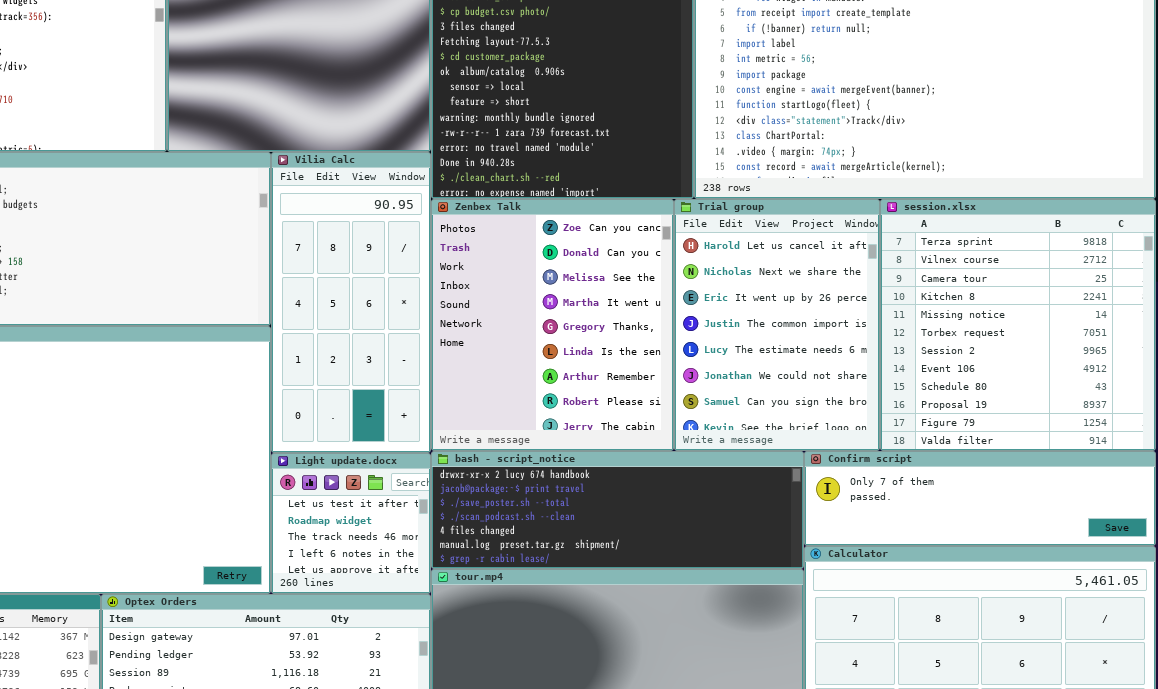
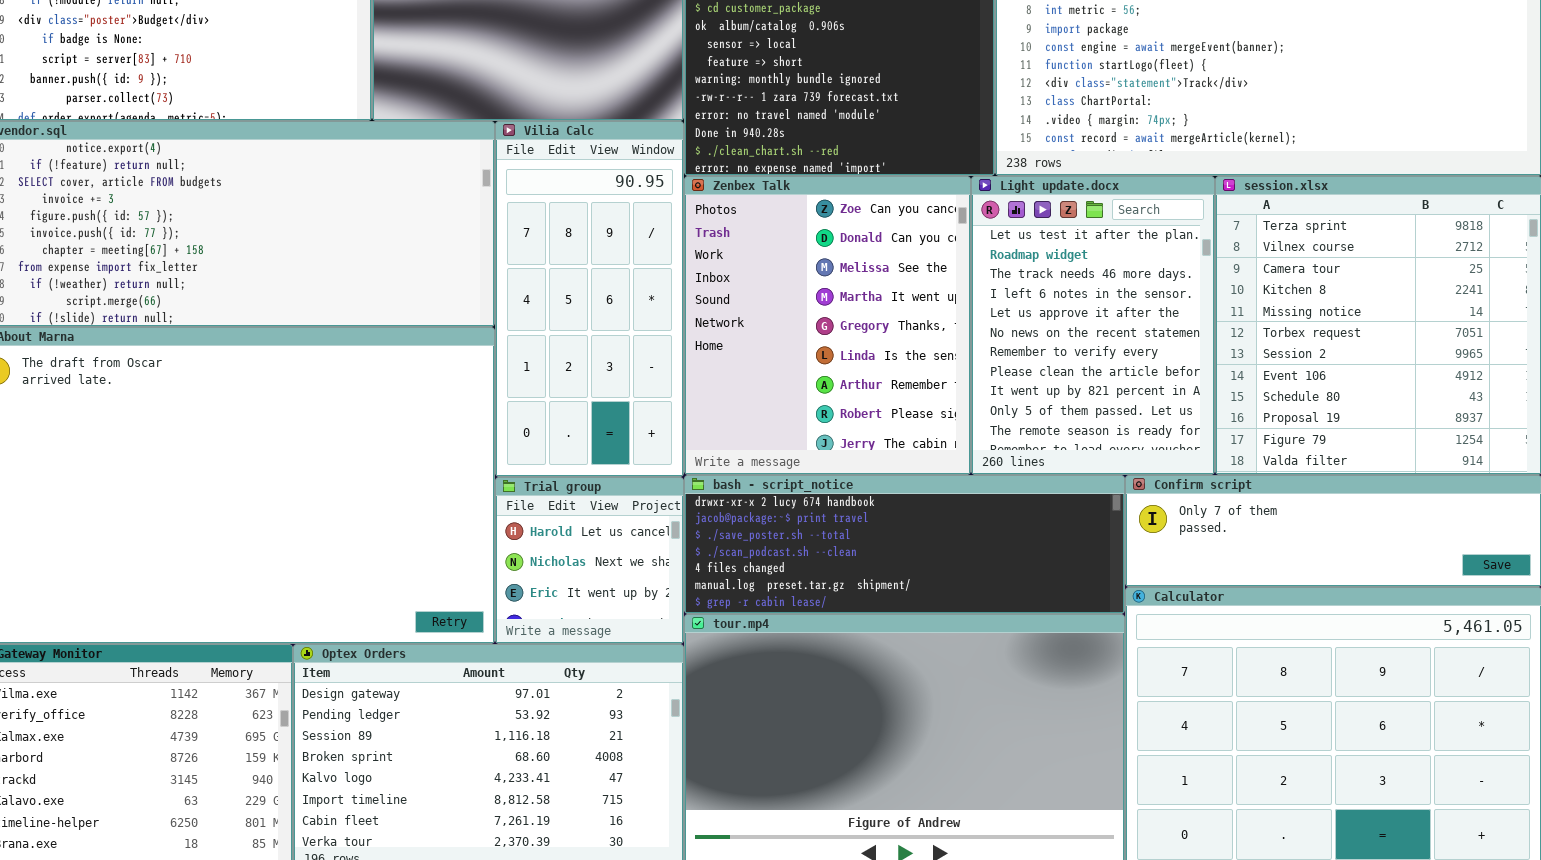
Trial group: [674,199,880,451] -> [495,477,684,644], moved, resized
Light update.docx: [271,453,431,594] -> [971,176,1215,475], moved, resized

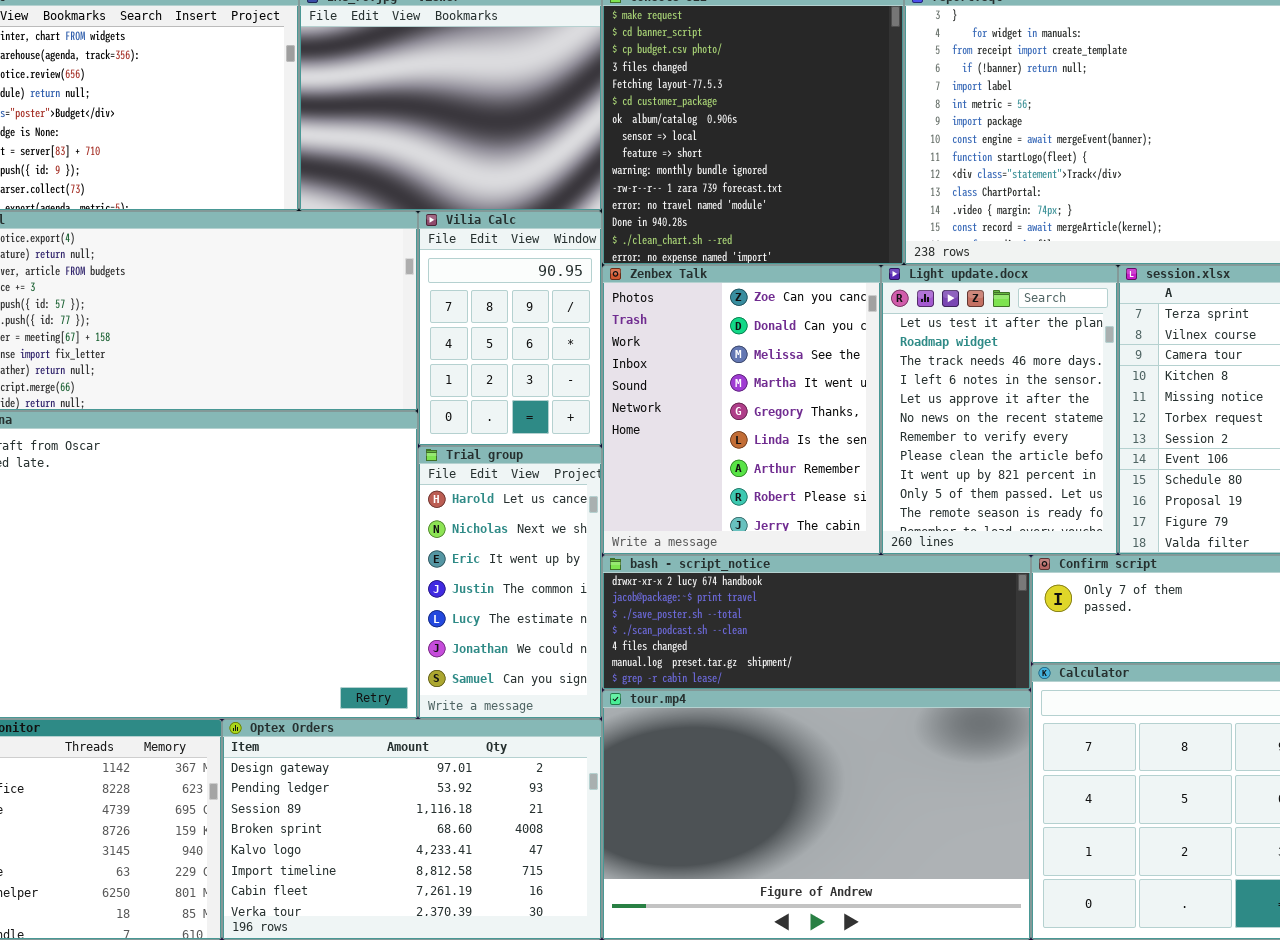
Vilia Calc: [495,121,684,477] -> [418,211,602,446], resized
Trial group: [495,477,684,644] -> [418,446,602,719], resized

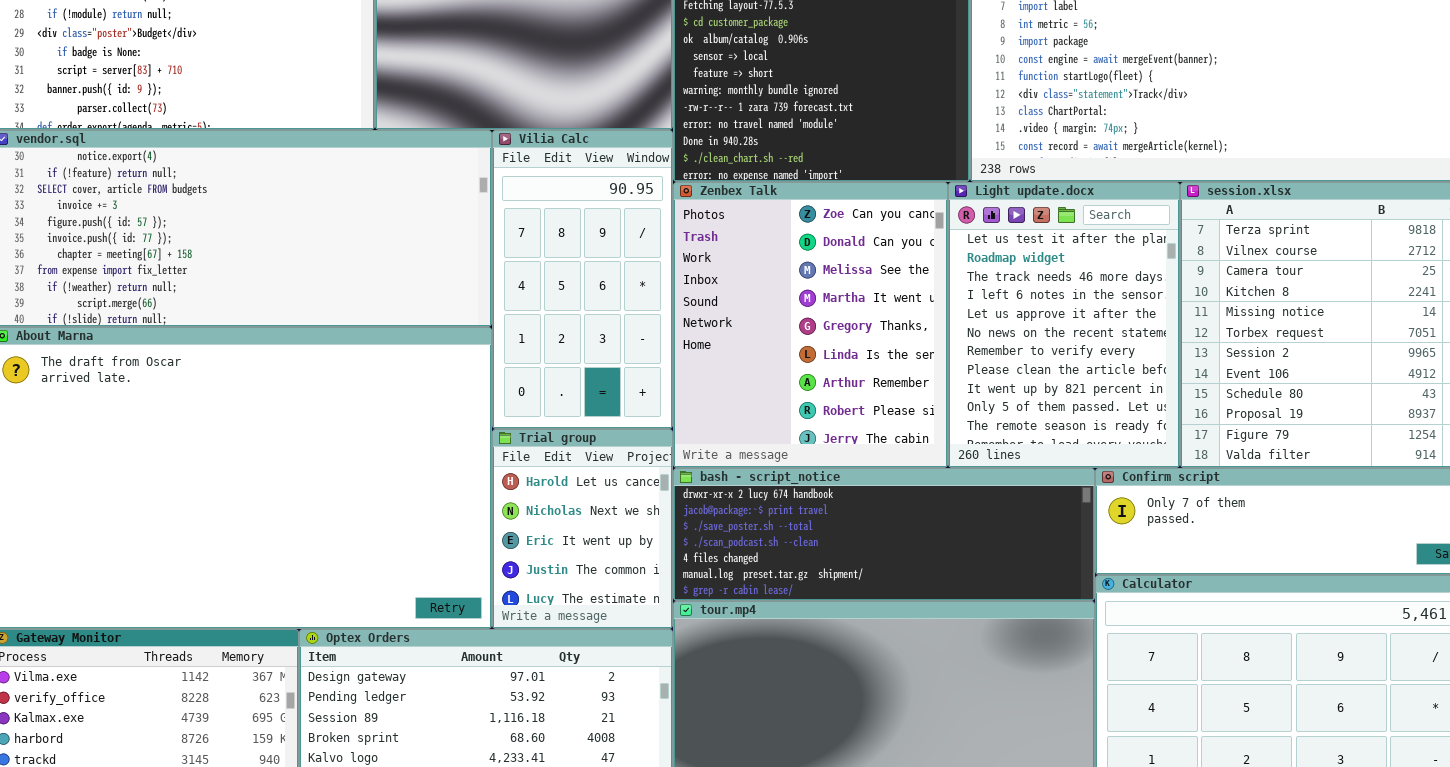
Vilia Calc: [418,211,602,446] -> [492,130,673,429], resized
Trial group: [418,446,602,719] -> [492,429,673,629], resized

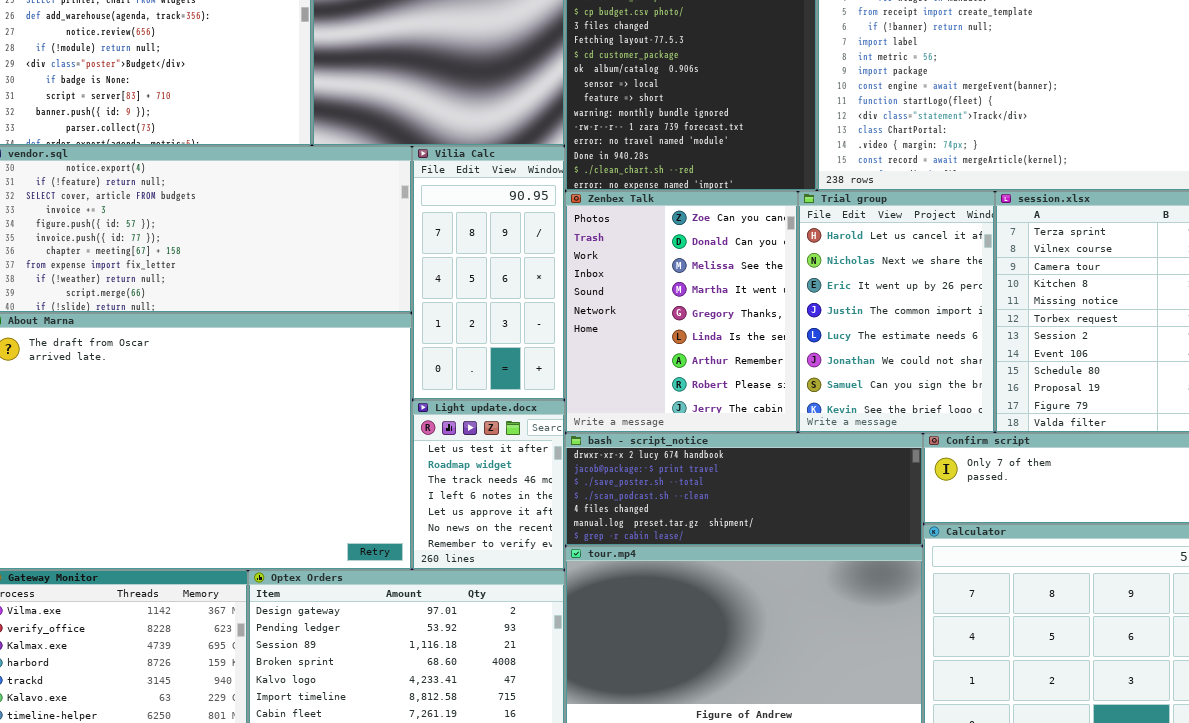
Light update.docx: [948,182,1180,468] -> [412,400,565,570], moved, resized
Trial group: [492,429,673,629] -> [798,191,995,433], moved, resized

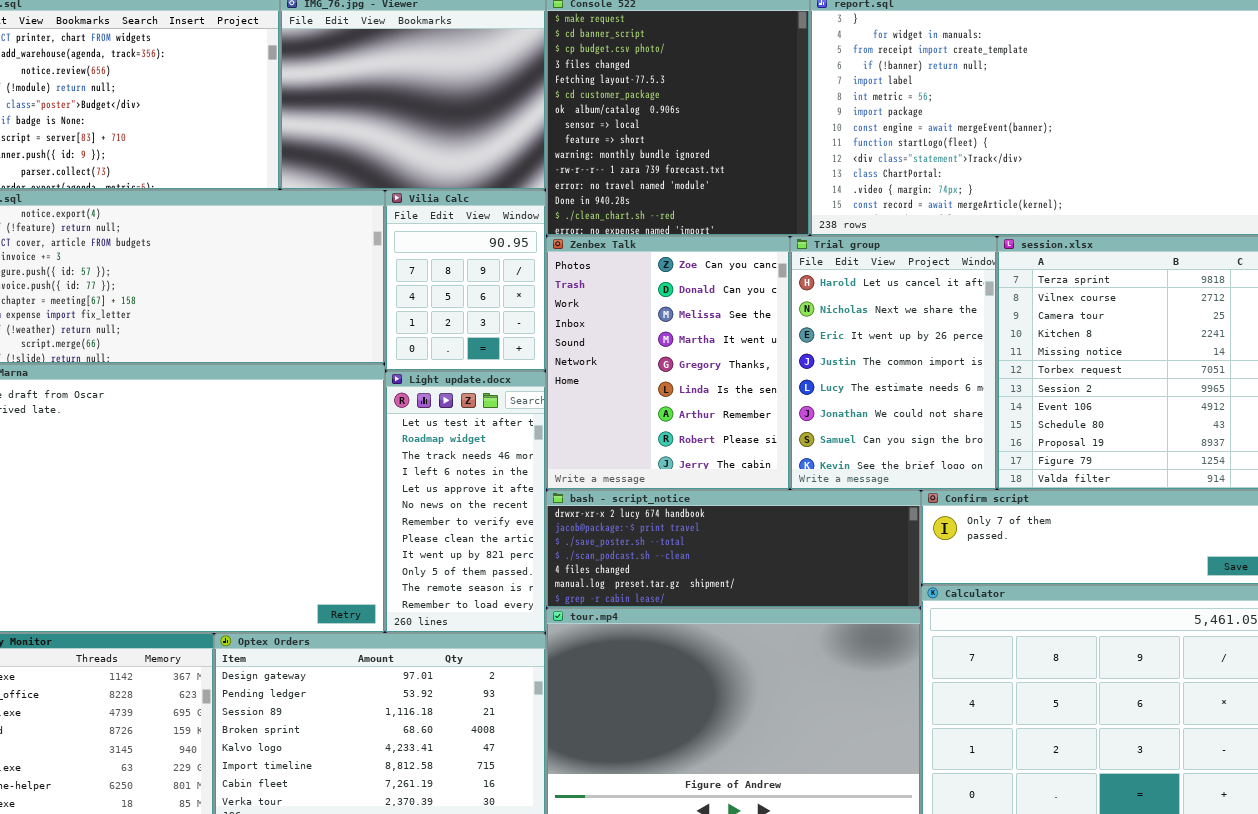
Vilia Calc: [412,146,565,400] -> [385,190,546,371], resized
Light update.docx: [412,400,565,570] -> [385,371,546,633], resized

